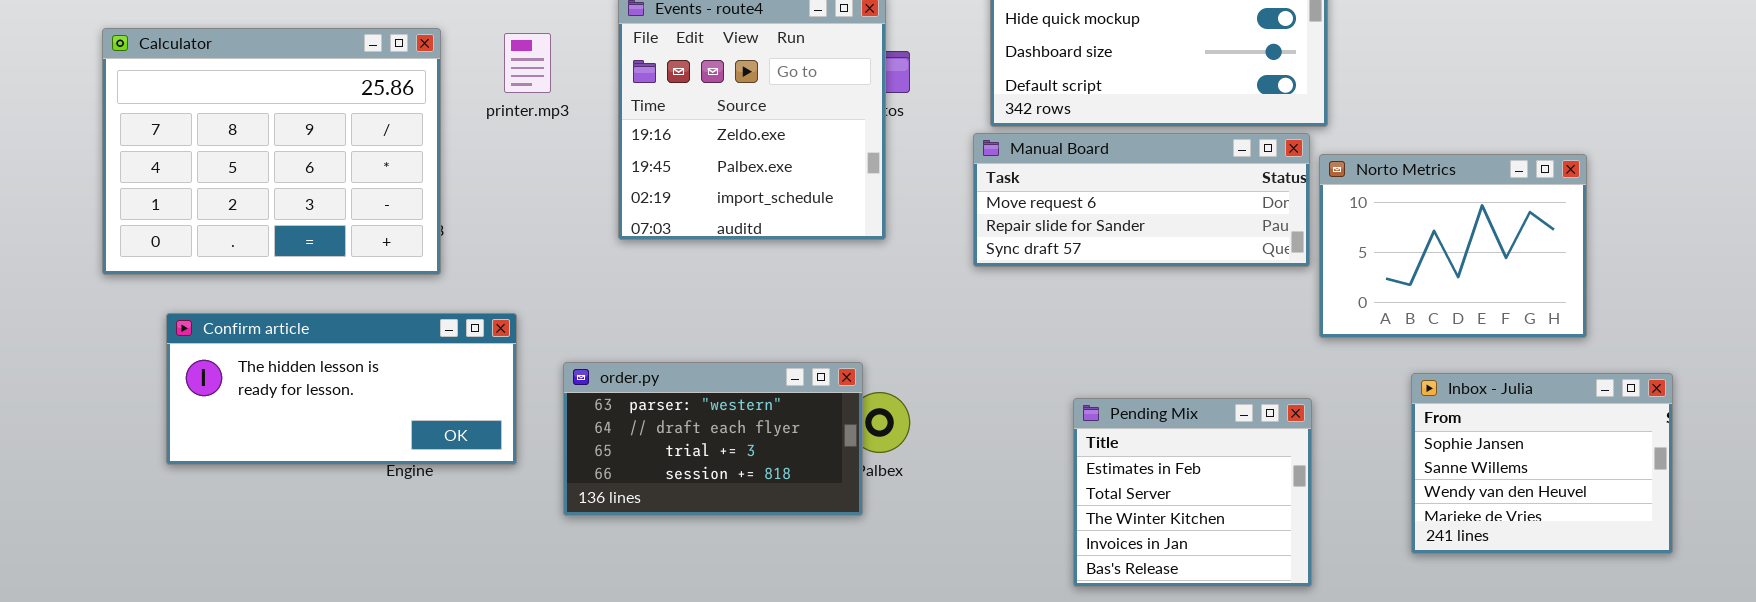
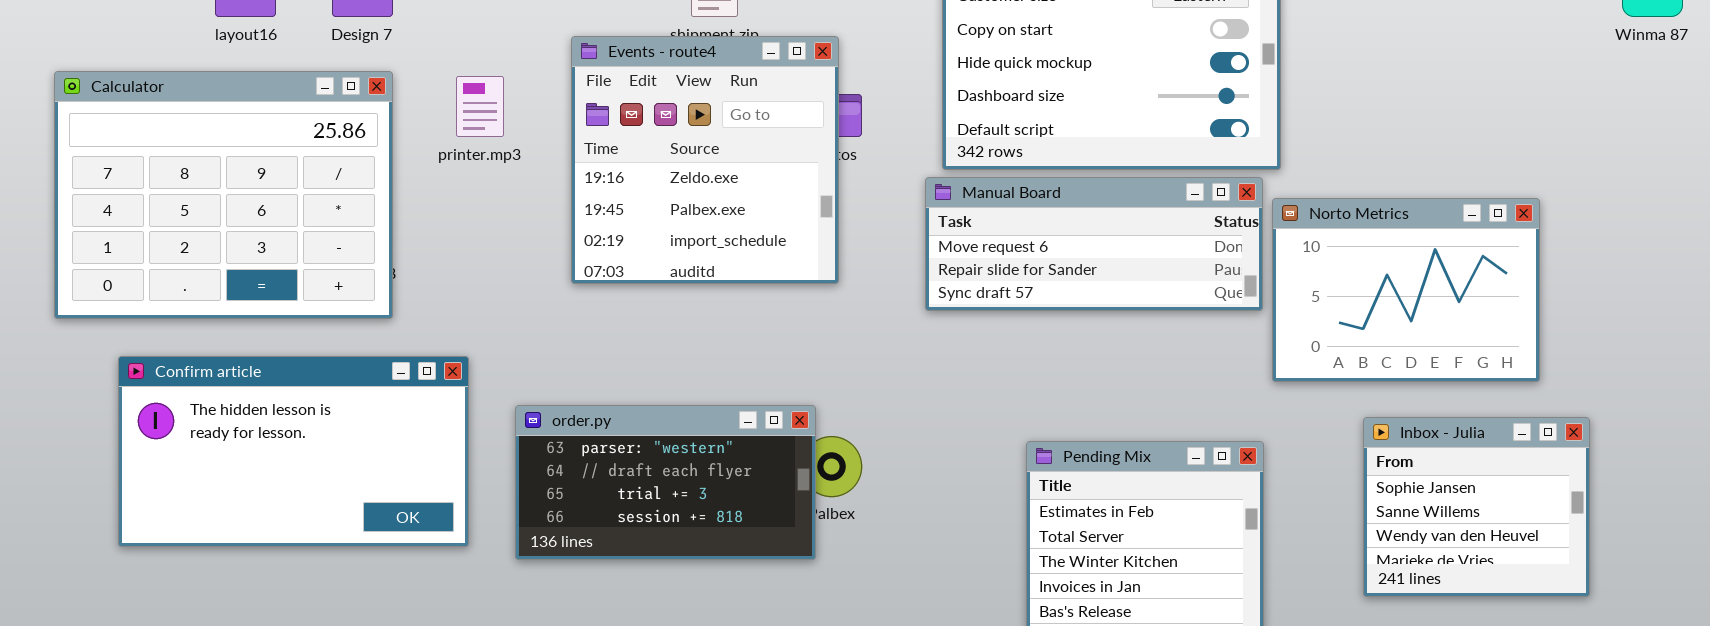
Confirm article: [166,313,517,465] -> [118,356,469,547], resized
Inbox - Julia: [1411,373,1673,554] -> [1363,417,1590,597], resized

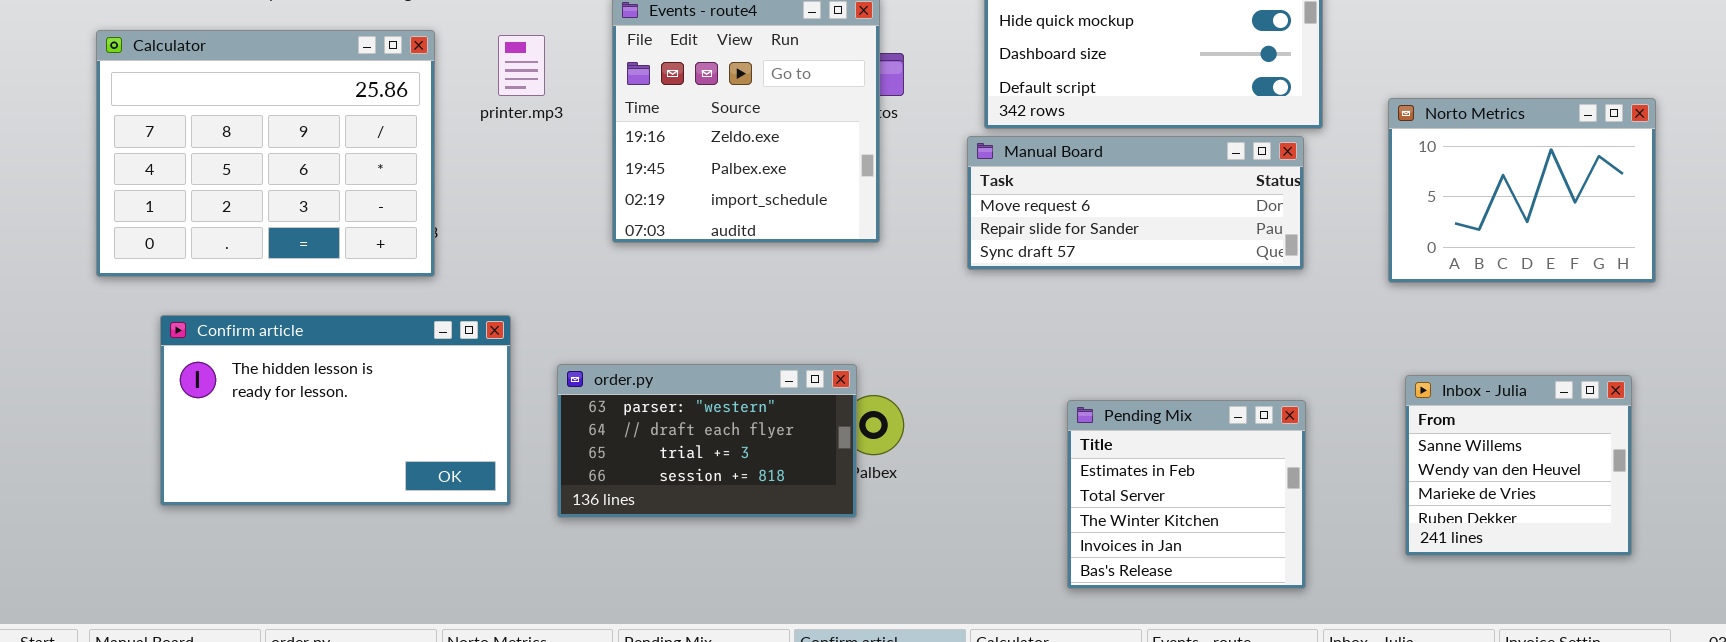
Norto Metrics: [1272,198,1540,382] -> [1388,98,1656,283], moved
Inbox - Julia: [1363,417,1590,597] -> [1405,375,1632,556], scrolled down 1 row

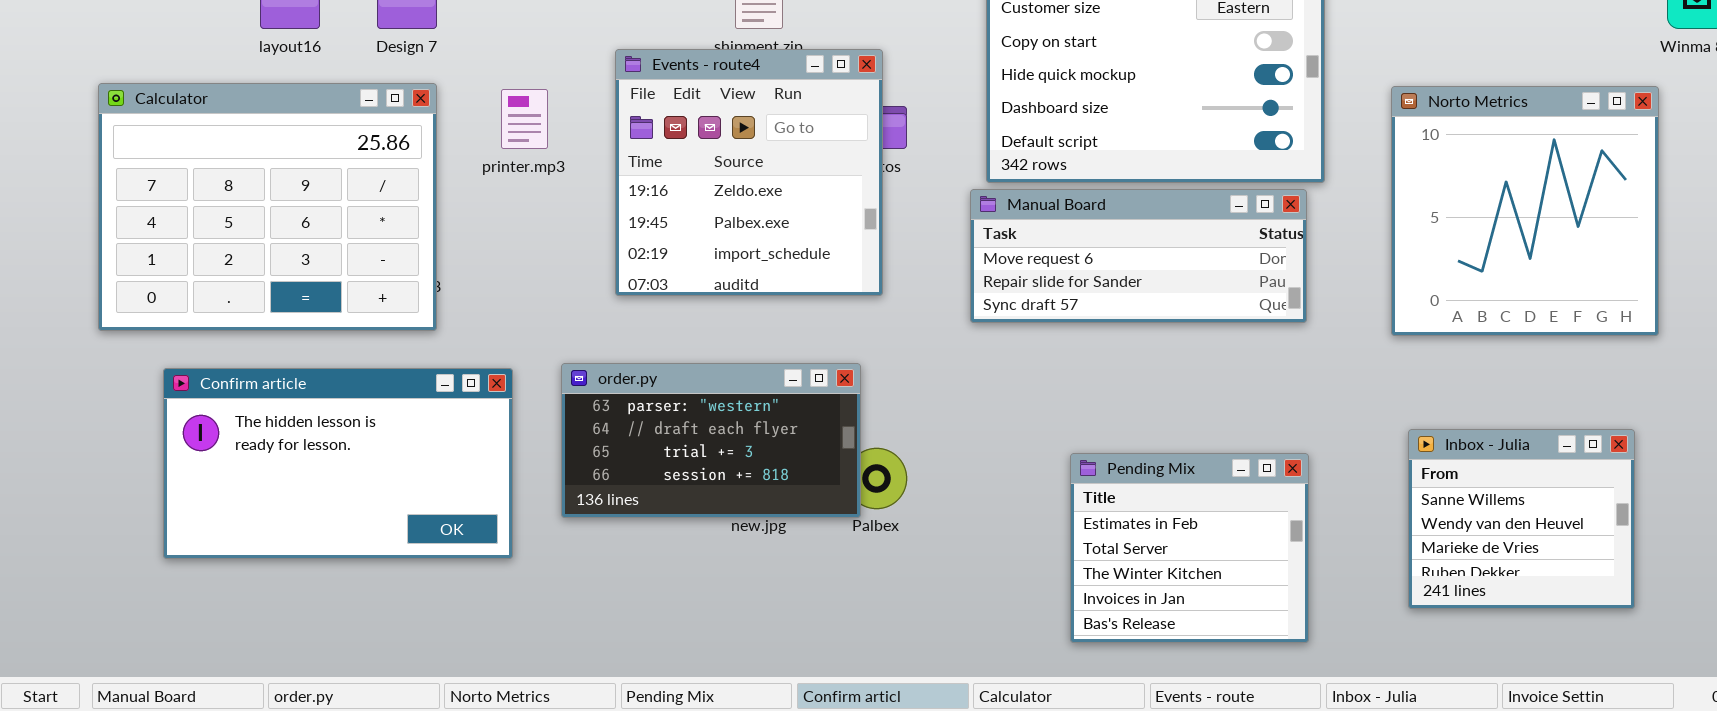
Norto Metrics: [1388,98,1656,283] -> [1391,86,1659,336], resized
order.py: [557,364,857,518] -> [561,363,861,518], moved

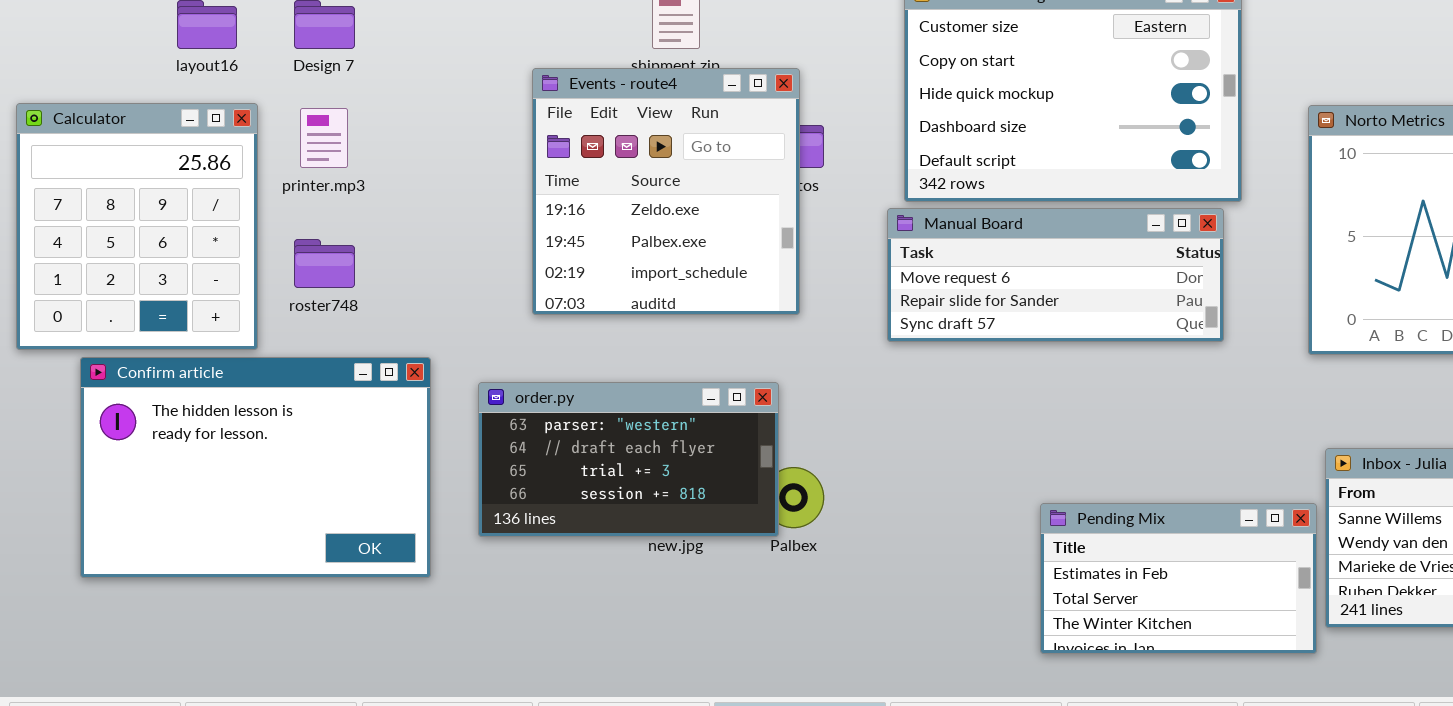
Calculator: [98,83,437,331] -> [16,103,258,350], resized
printer.mp3: [501,89,548,149] -> [300,108,348,168], moved
Confirm article: [163,368,513,559] -> [80,357,431,578], resized
Pending Mix: [1070,453,1309,643] -> [1040,503,1317,654], moved, resized

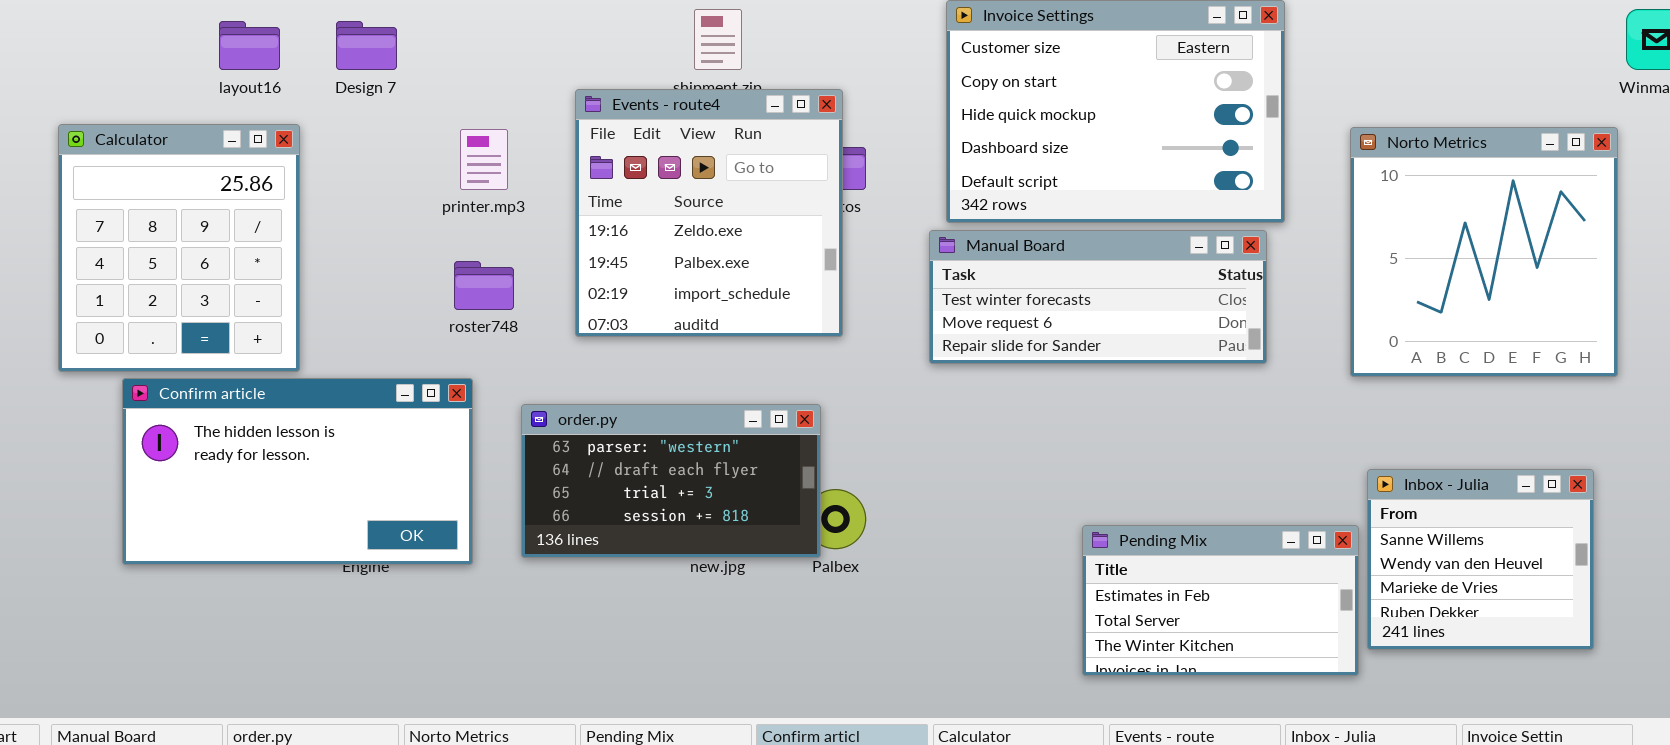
printer.mp3: [300,108,348,168] -> [460,129,508,190], moved
Manual Board: [887,208,1224,342] -> [929,230,1267,364], scrolled up 1 row
roster748: [294,239,355,288] -> [454,261,514,310], moved
Confirm article: [80,357,431,578] -> [122,378,473,565], resized

